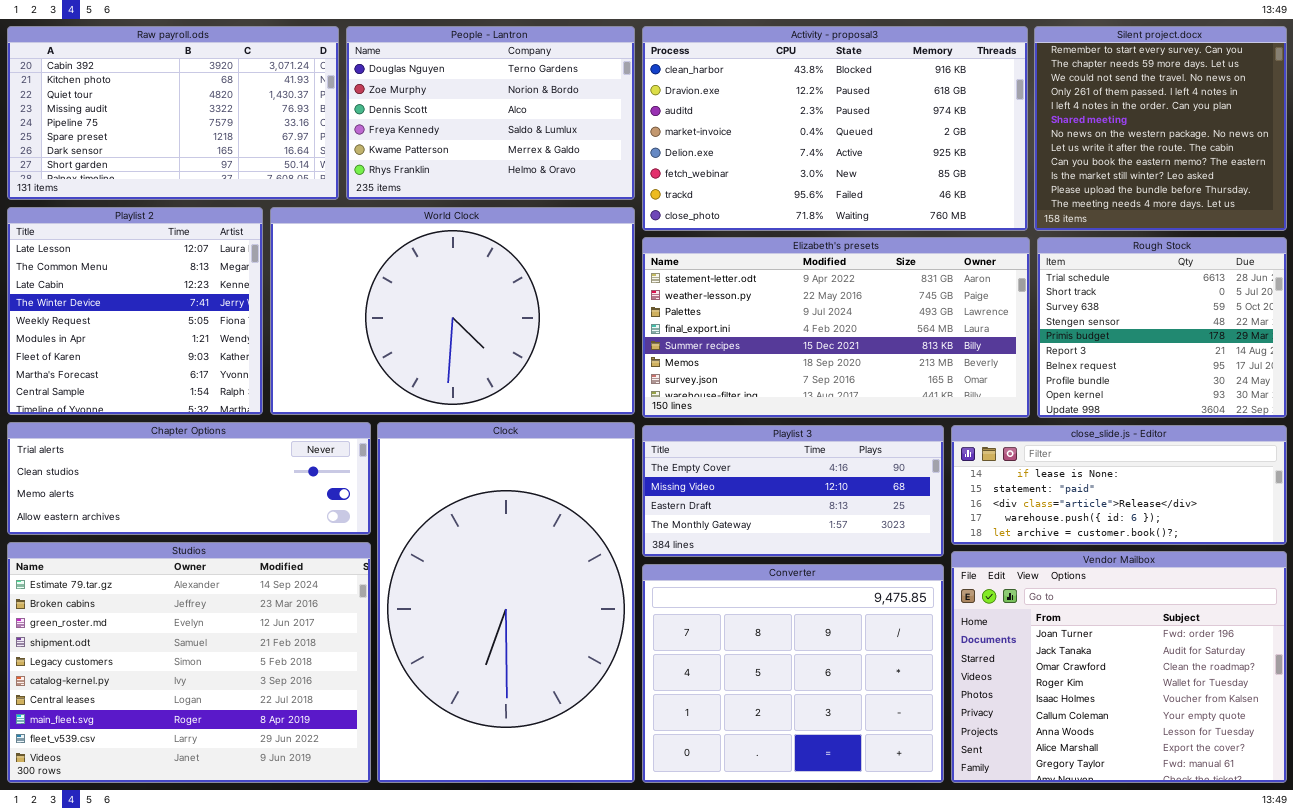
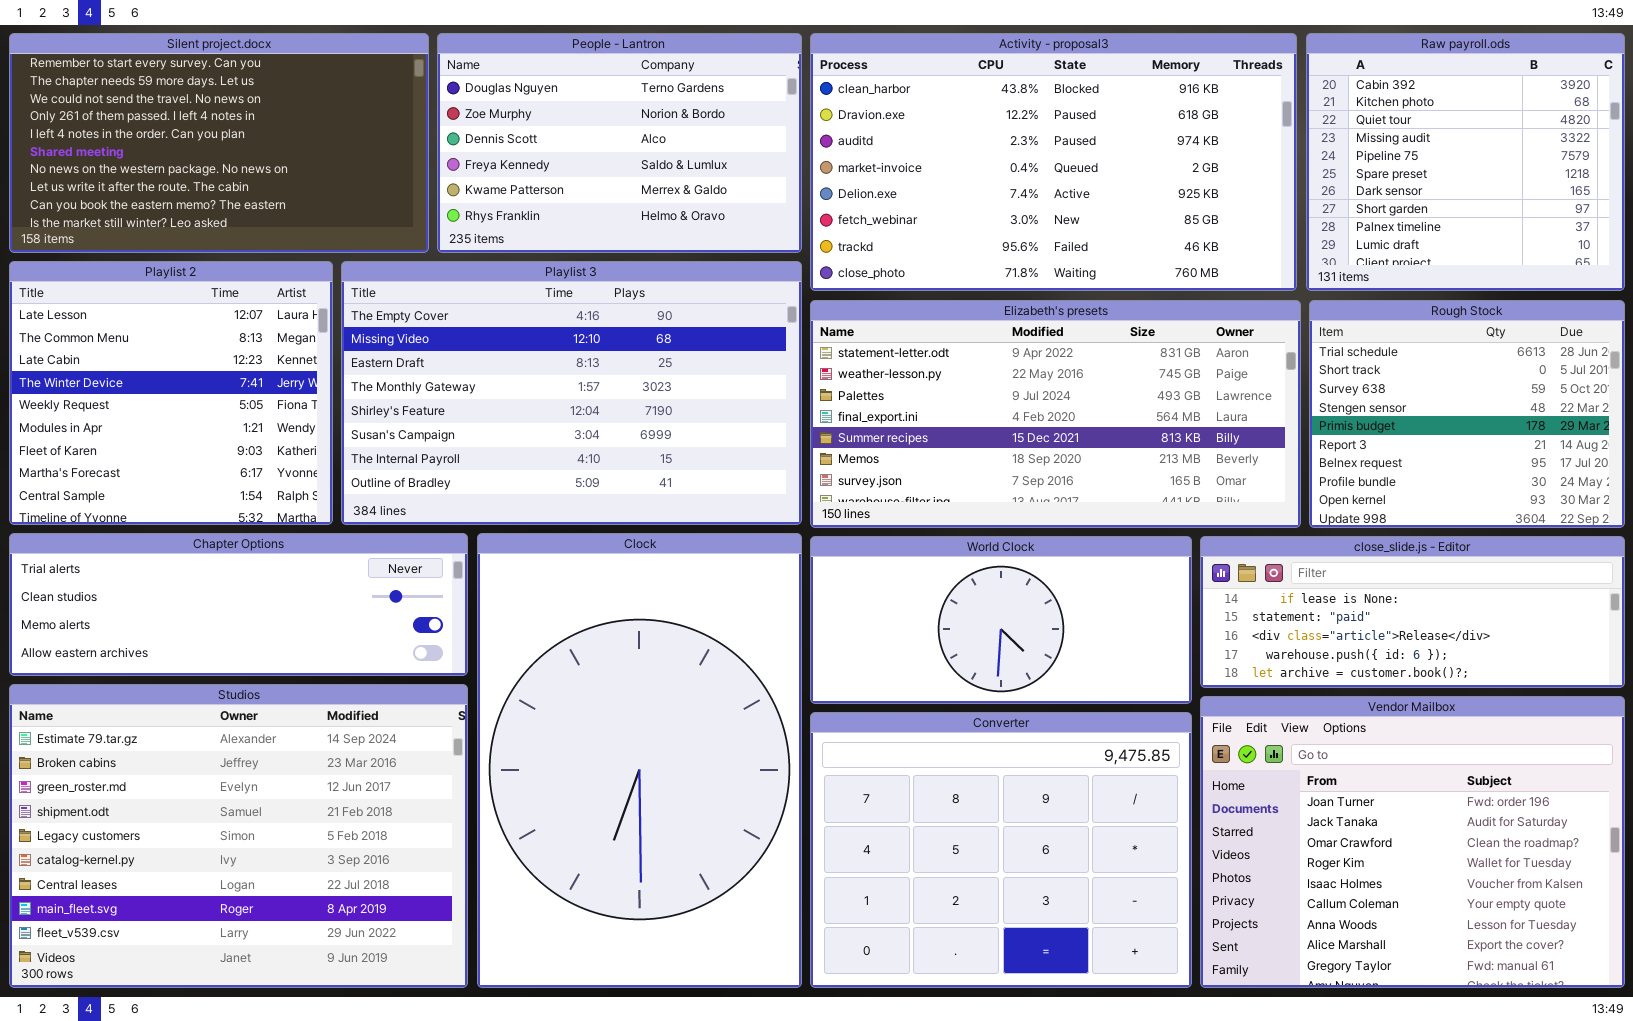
Raw payroll.ods: [7,26,339,200] -> [1306,33,1625,291], moved, resized
Silent project.docx: [1034,26,1287,231] -> [9,33,429,253], moved, resized
World Clock: [270,207,635,415] -> [810,536,1192,704], moved, resized
Playlist 3: [642,425,944,557] -> [341,261,802,525], moved, resized

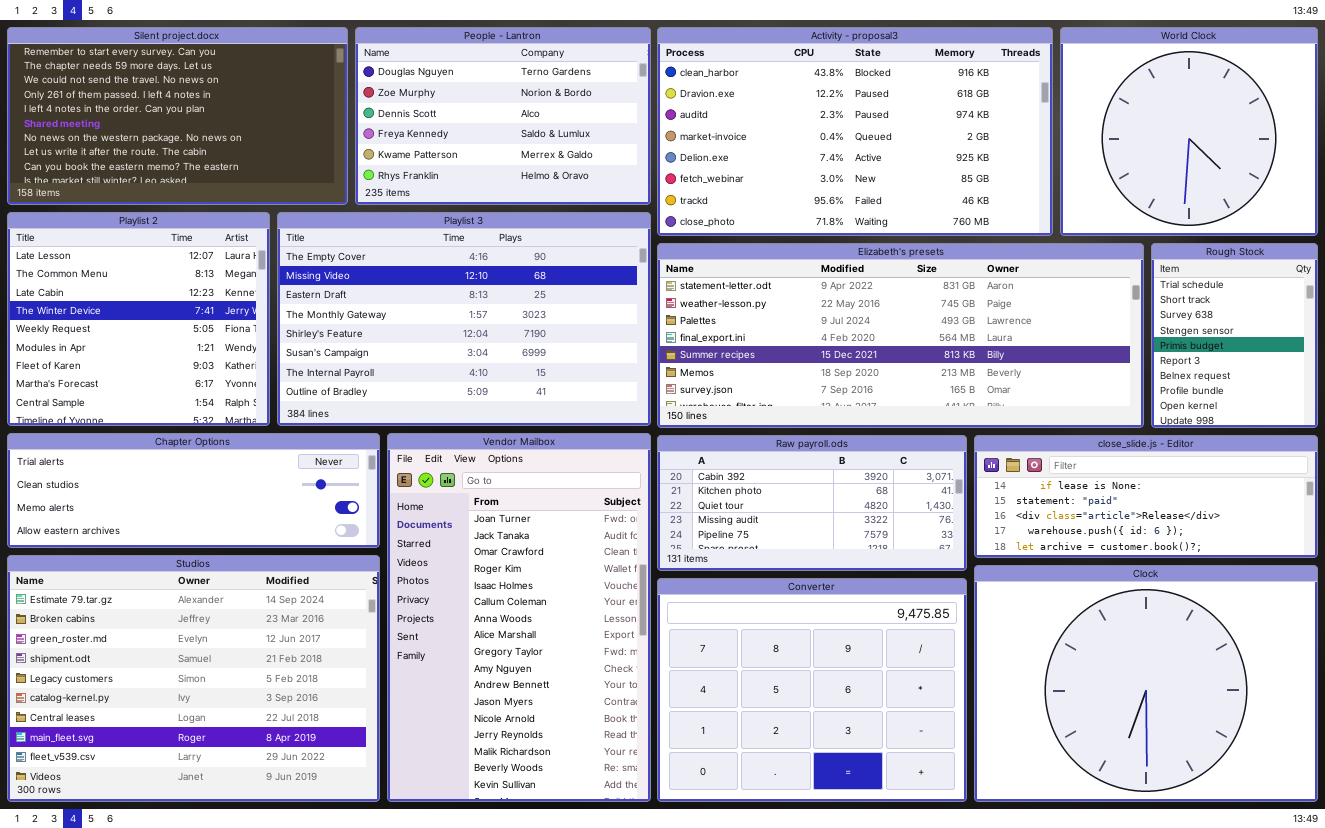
Raw payroll.ods: [1306,33,1625,291] -> [657,435,967,571], moved, resized
Elizabeth's presets: [810,300,1301,528] -> [657,243,1144,428], resized
Rough Stock: [1309,300,1625,528] -> [1151,243,1318,428], resized
Clock: [477,533,802,988] -> [974,565,1318,802], moved, resized
World Clock: [810,536,1192,704] -> [1060,27,1318,236], moved, resized
Vendor Mailbox: [1200,696,1625,988] -> [387,433,651,802], moved, resized

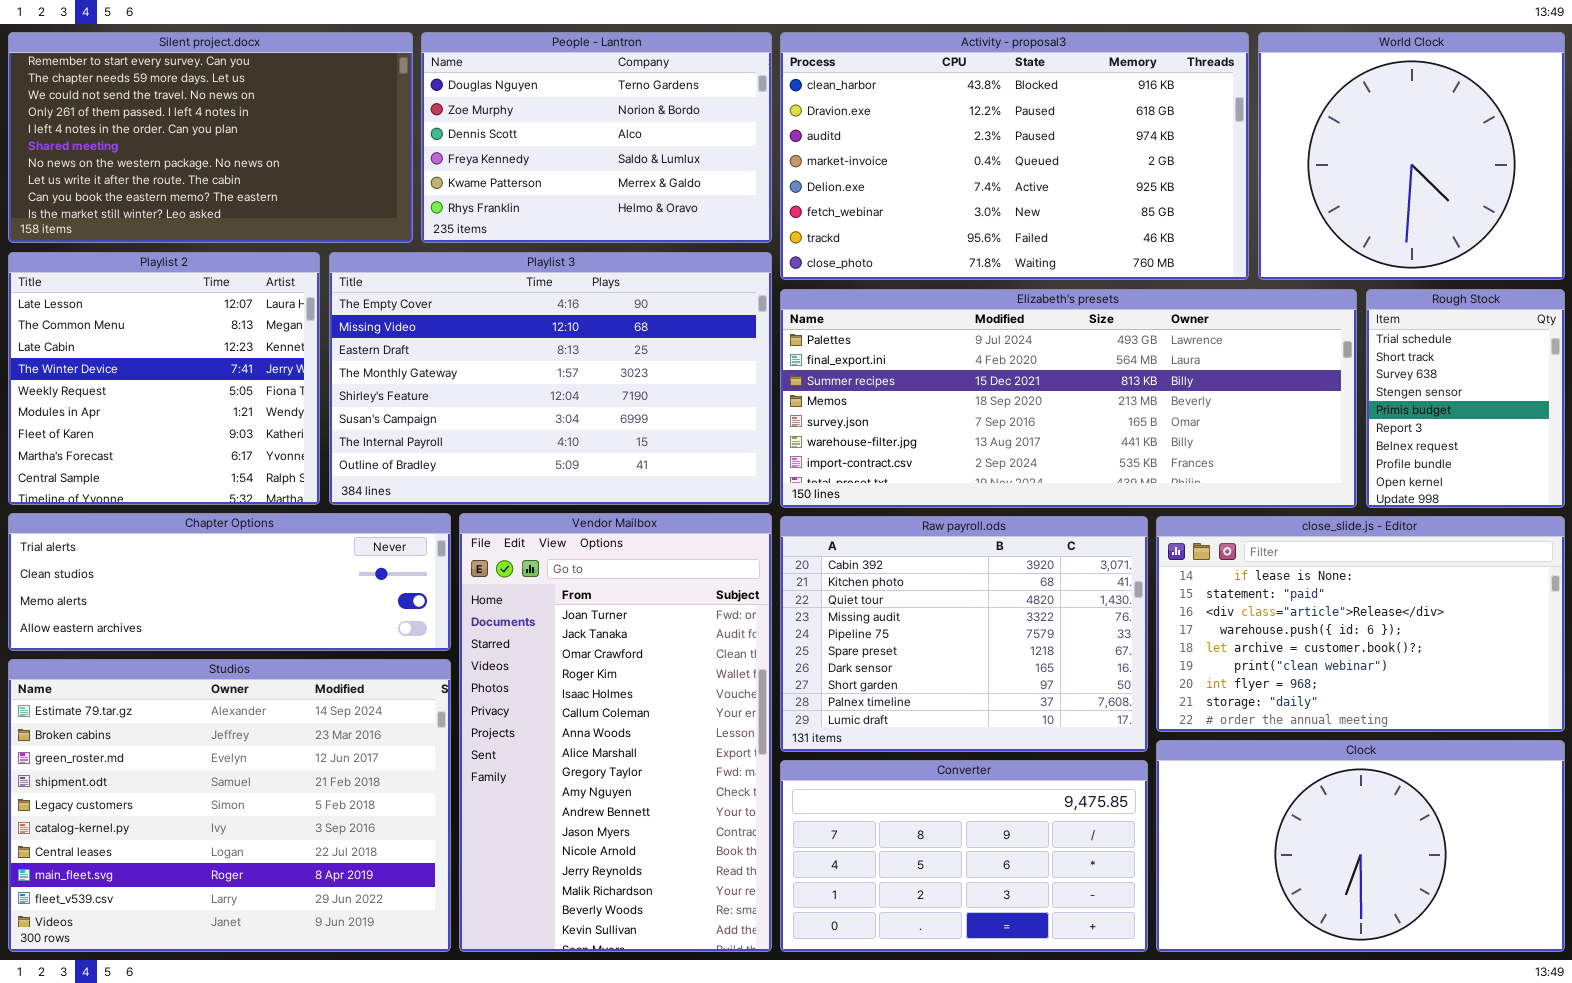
Elizabeth's presets: [657,243,1144,428] -> [780,289,1357,508], scrolled down 2 rows
Raw payroll.ods: [657,435,967,571] -> [780,516,1148,752], resized
close_slide.js - Editor: [974,435,1318,558] -> [1156,516,1565,732], resized
Clock: [974,565,1318,802] -> [1156,740,1565,952], resized
Converter: [657,578,967,802] -> [780,760,1148,952], resized

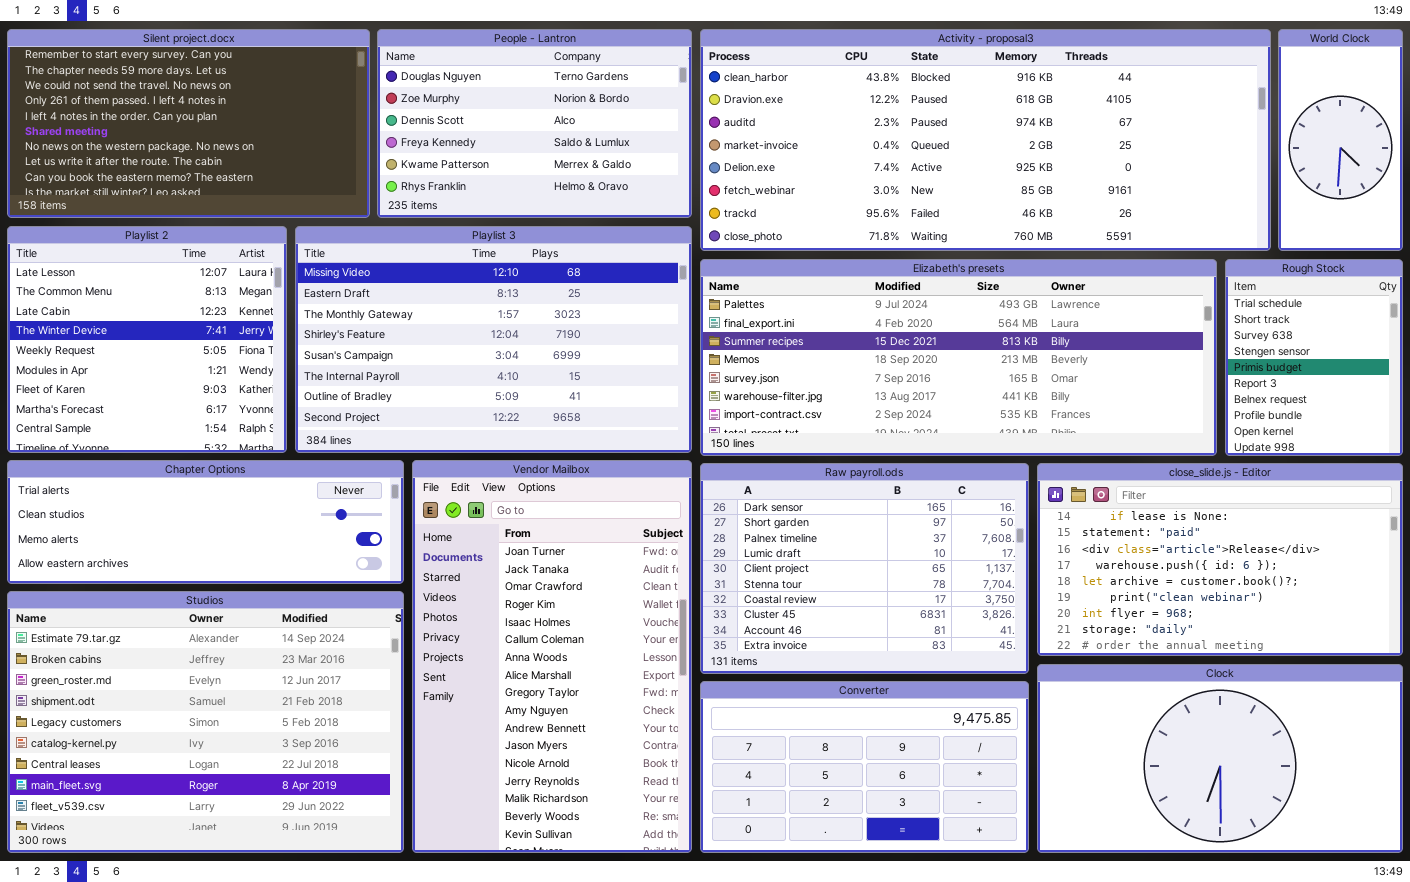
Activity - proposal3: [780,32,1249,280] -> [700,29,1271,251], resized
World Clock: [1258,32,1565,280] -> [1278,29,1403,251], resized
Playlist 3: [329,252,772,505] -> [295,226,692,453], scrolled down 1 row
Raw payroll.ods: [780,516,1148,752] -> [700,463,1029,674], scrolled down 6 rows

